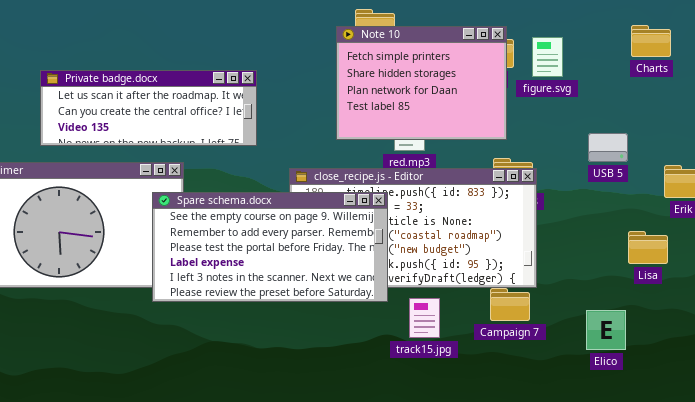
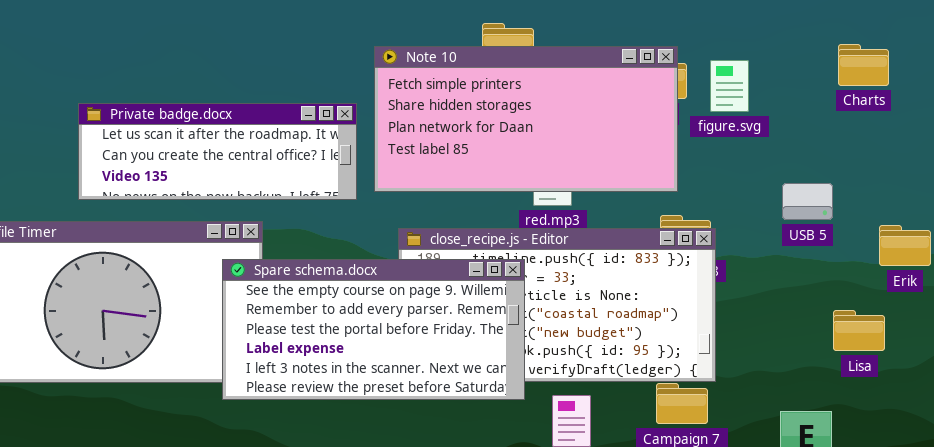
Note 10: [336,26,507,140] -> [374,46,678,192], resized

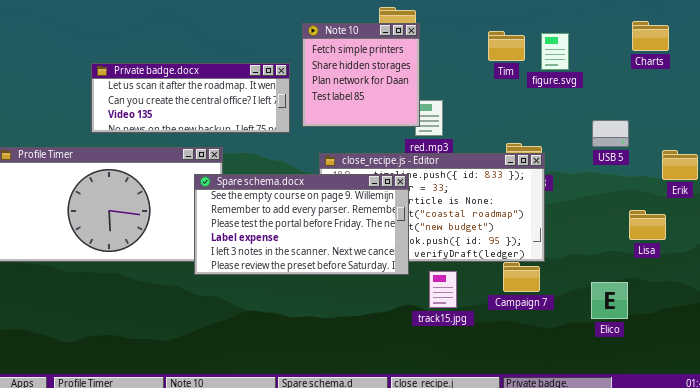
Note 10: [374,46,678,192] -> [302,23,420,127], resized

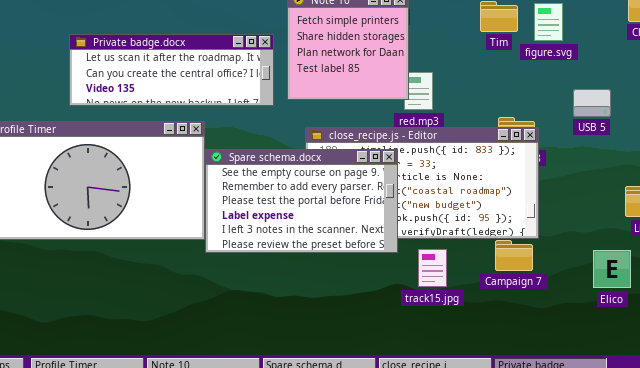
USB 5: [592,120,629,147] -> [573,89,611,117], moved
Spare schema.docx: [194,174,409,275] -> [205,149,398,253], resized
Elico: [591,282,628,319] -> [593,250,631,288], moved

